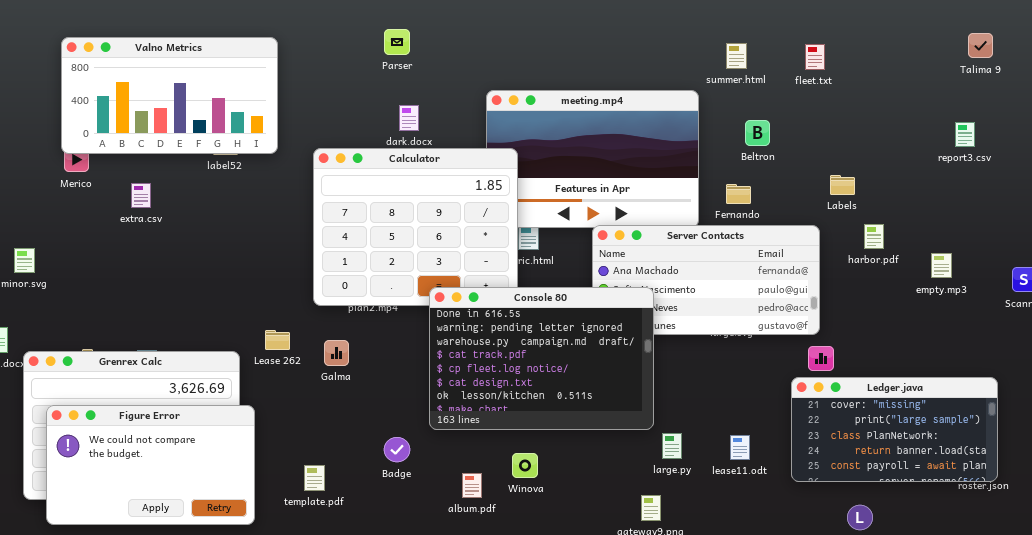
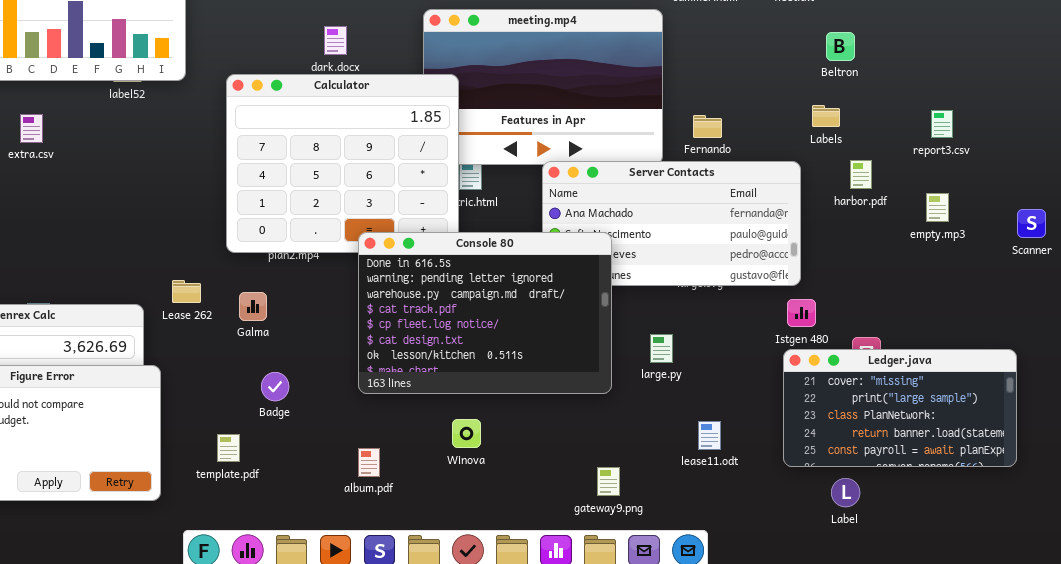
Beltron: [745,120,770,146] -> [826,32,855,61], moved
report3.csv: [955,122,975,147] -> [931,110,953,138], moved
Ledger.java: [791,377,998,482] -> [783,349,1017,467], moved
large.py: [662,433,682,459] -> [650,334,673,363], moved
lease11.odt: [730,435,750,460] -> [698,421,721,450], moved
Badge: [384,437,410,462] -> [261,372,289,401], moved
album.pdf: [462,473,482,498] -> [358,448,380,477], moved

